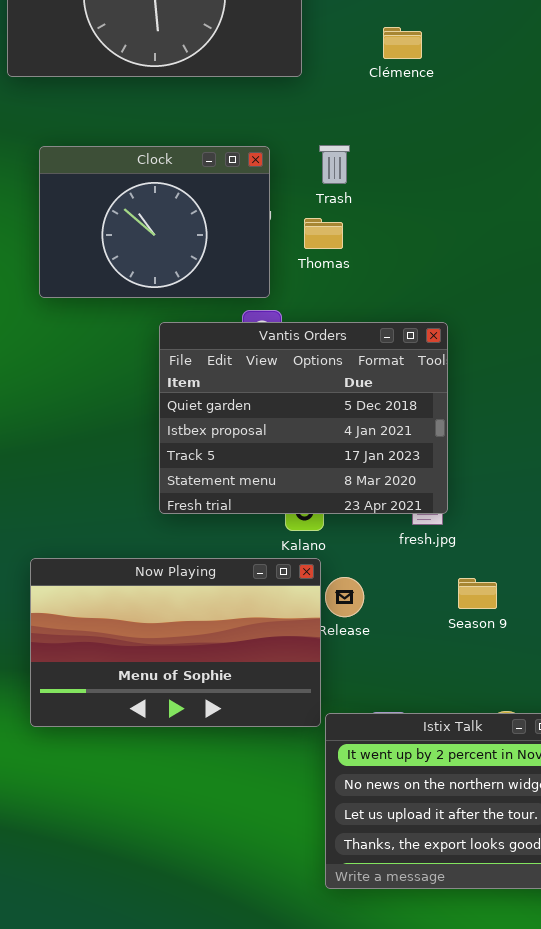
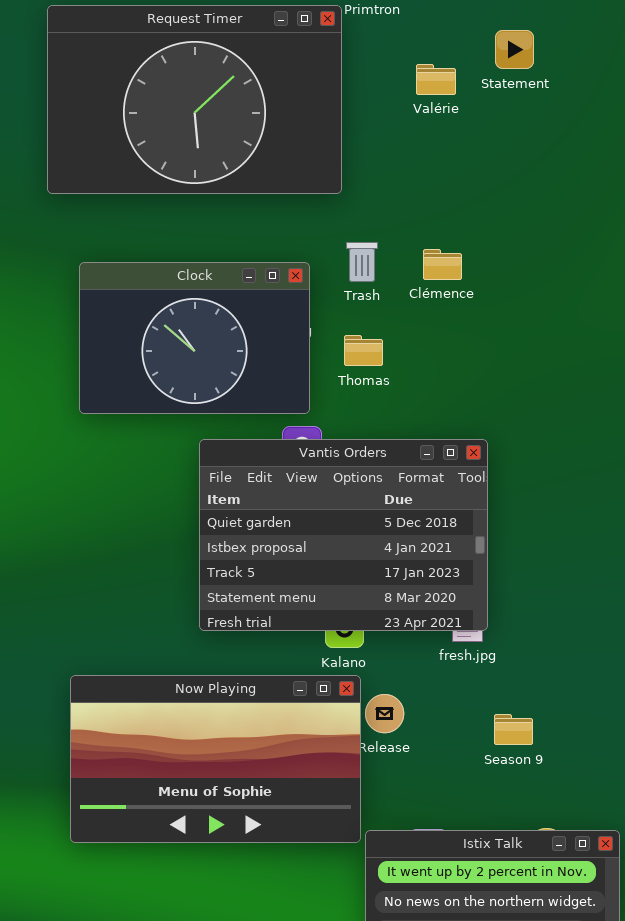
Clémence: [383,27,422,59] -> [423,249,462,280], moved
Trash: [319,145,350,184] -> [346,242,378,282], moved
Season 9: [458,578,497,609] -> [494,714,533,745], moved

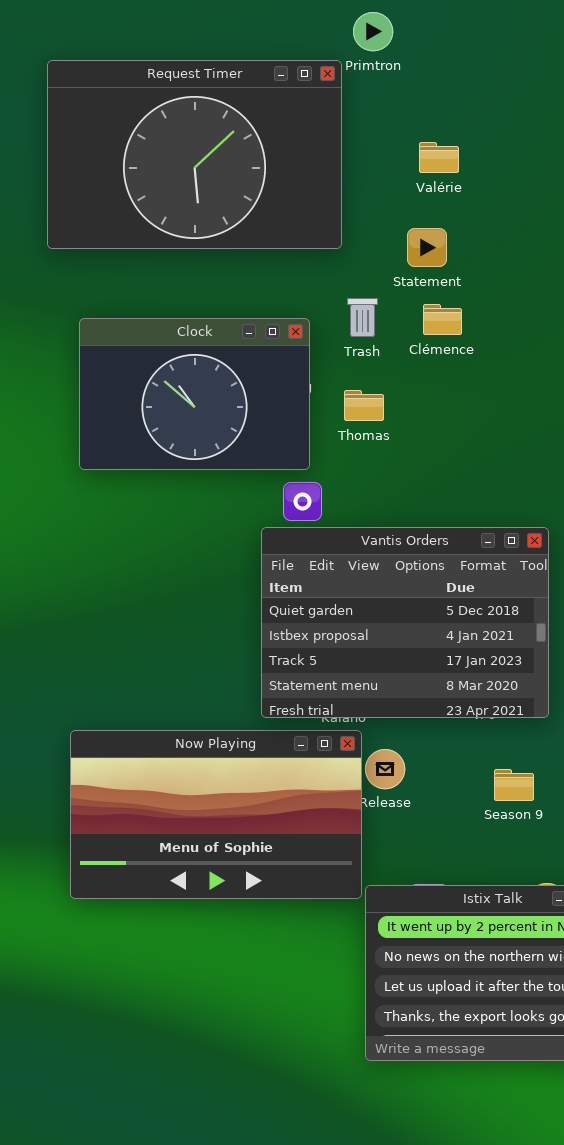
Statement: [495,30,534,69] -> [407,228,447,267], moved
Valérie: [416,64,456,95] -> [419,142,459,173], moved
Vantis Orders: [199,439,488,631] -> [261,527,549,718], moved

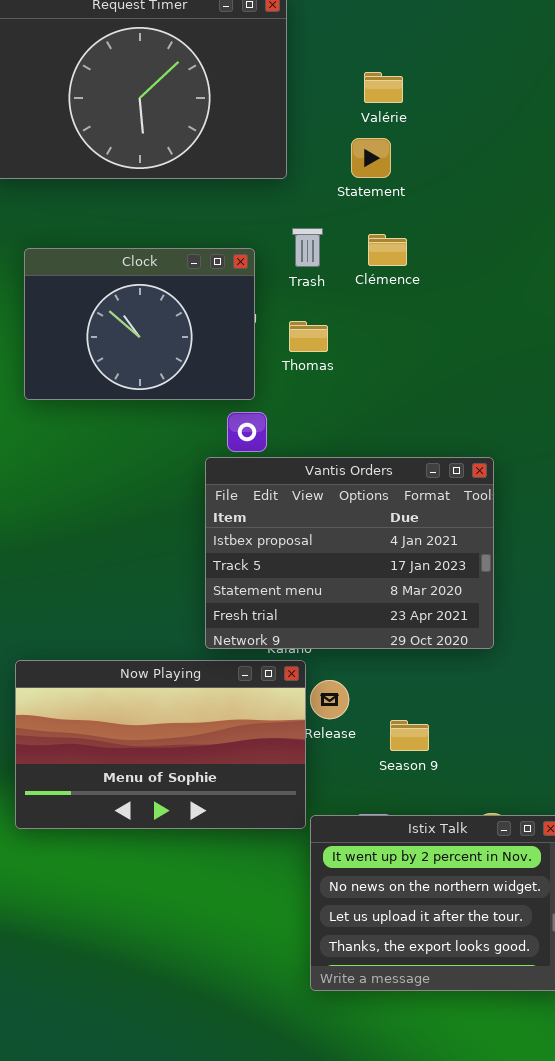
Statement: [407,228,447,267] -> [351,138,391,178], moved
Vantis Orders: [261,527,549,718] -> [205,457,494,649], scrolled down 1 row
Season 9: [494,769,534,801] -> [390,720,429,751], moved

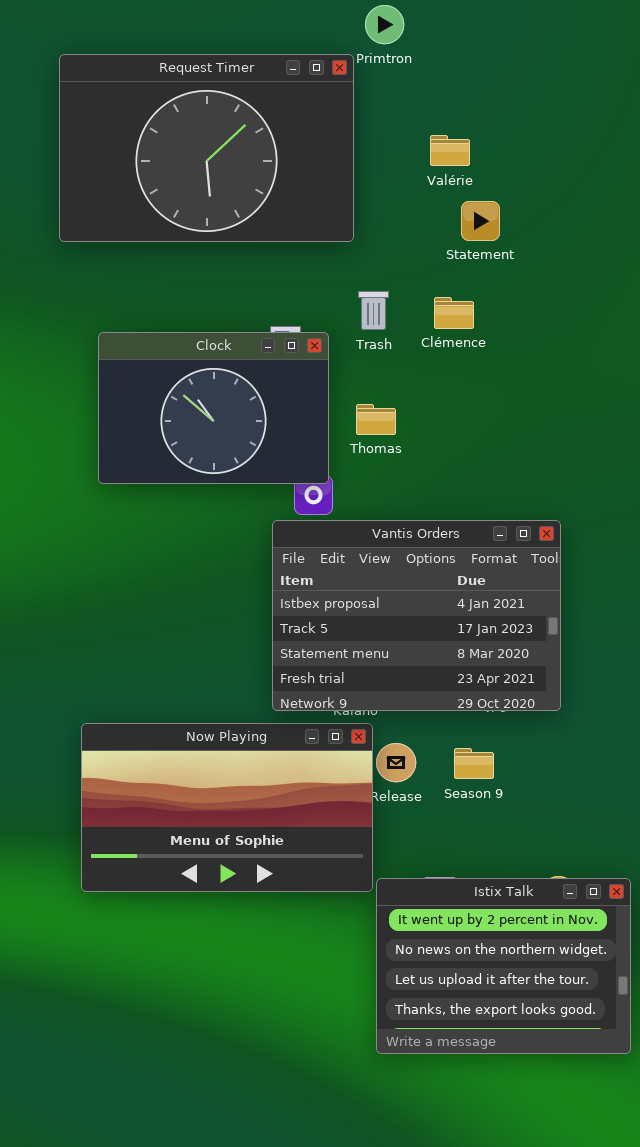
Statement: [351,138,391,178] -> [461,201,500,241], moved
Clock: [24,248,255,400] -> [98,332,329,484], moved
Thomas: [289,321,328,352] -> [356,404,396,435], moved
Season 9: [390,720,429,751] -> [454,748,494,779], moved

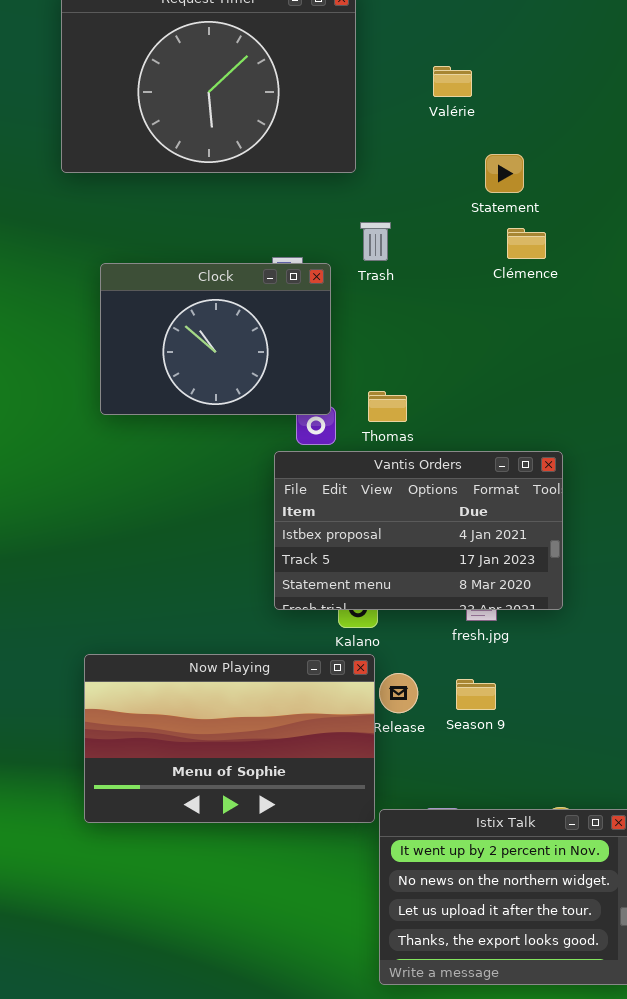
Statement: [461,201,500,241] -> [485,154,524,193], moved
Clémence: [434,297,474,329] -> [507,228,546,259], moved
Thomas: [356,404,396,435] -> [368,391,407,422], moved
Vantis Orders: [272,520,561,711] -> [274,451,563,610], resized

